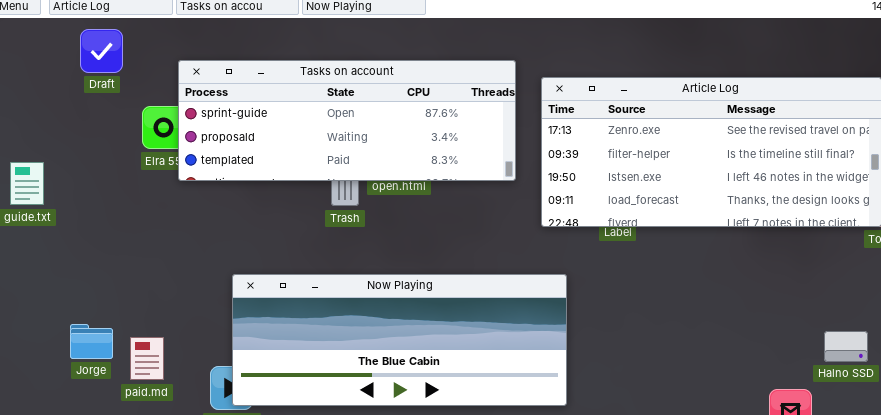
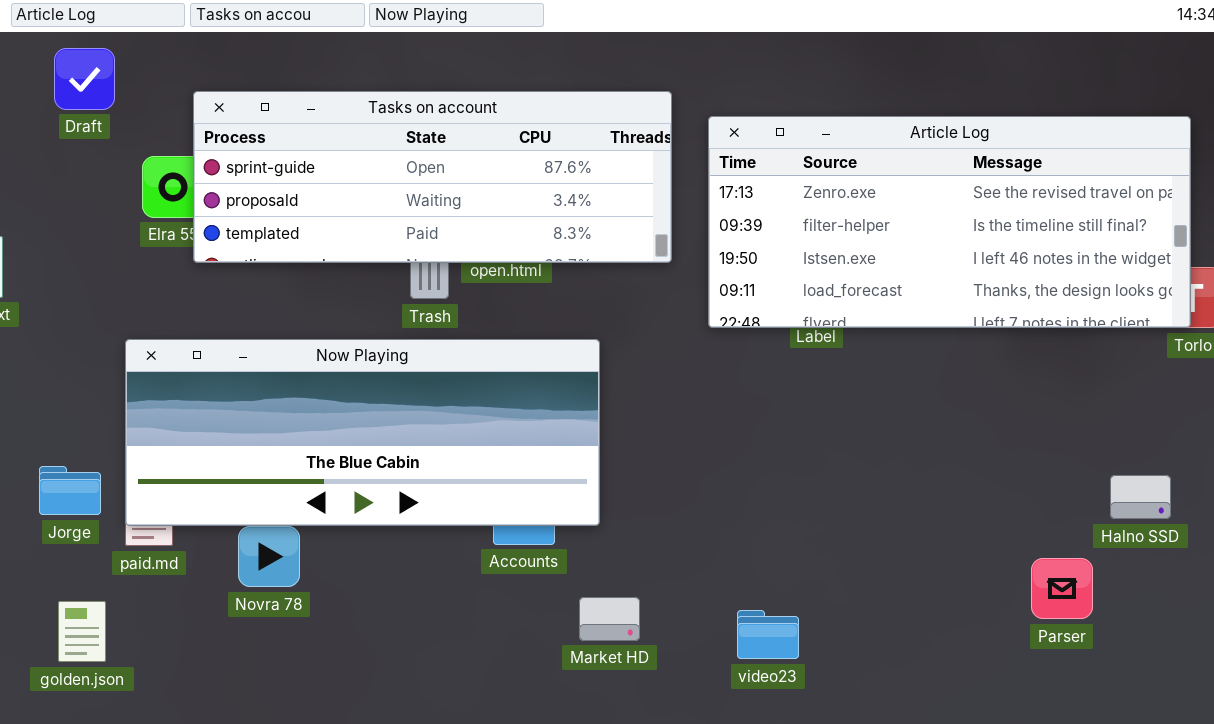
Now Playing: [232,274,567,406] -> [125,339,600,526], moved

